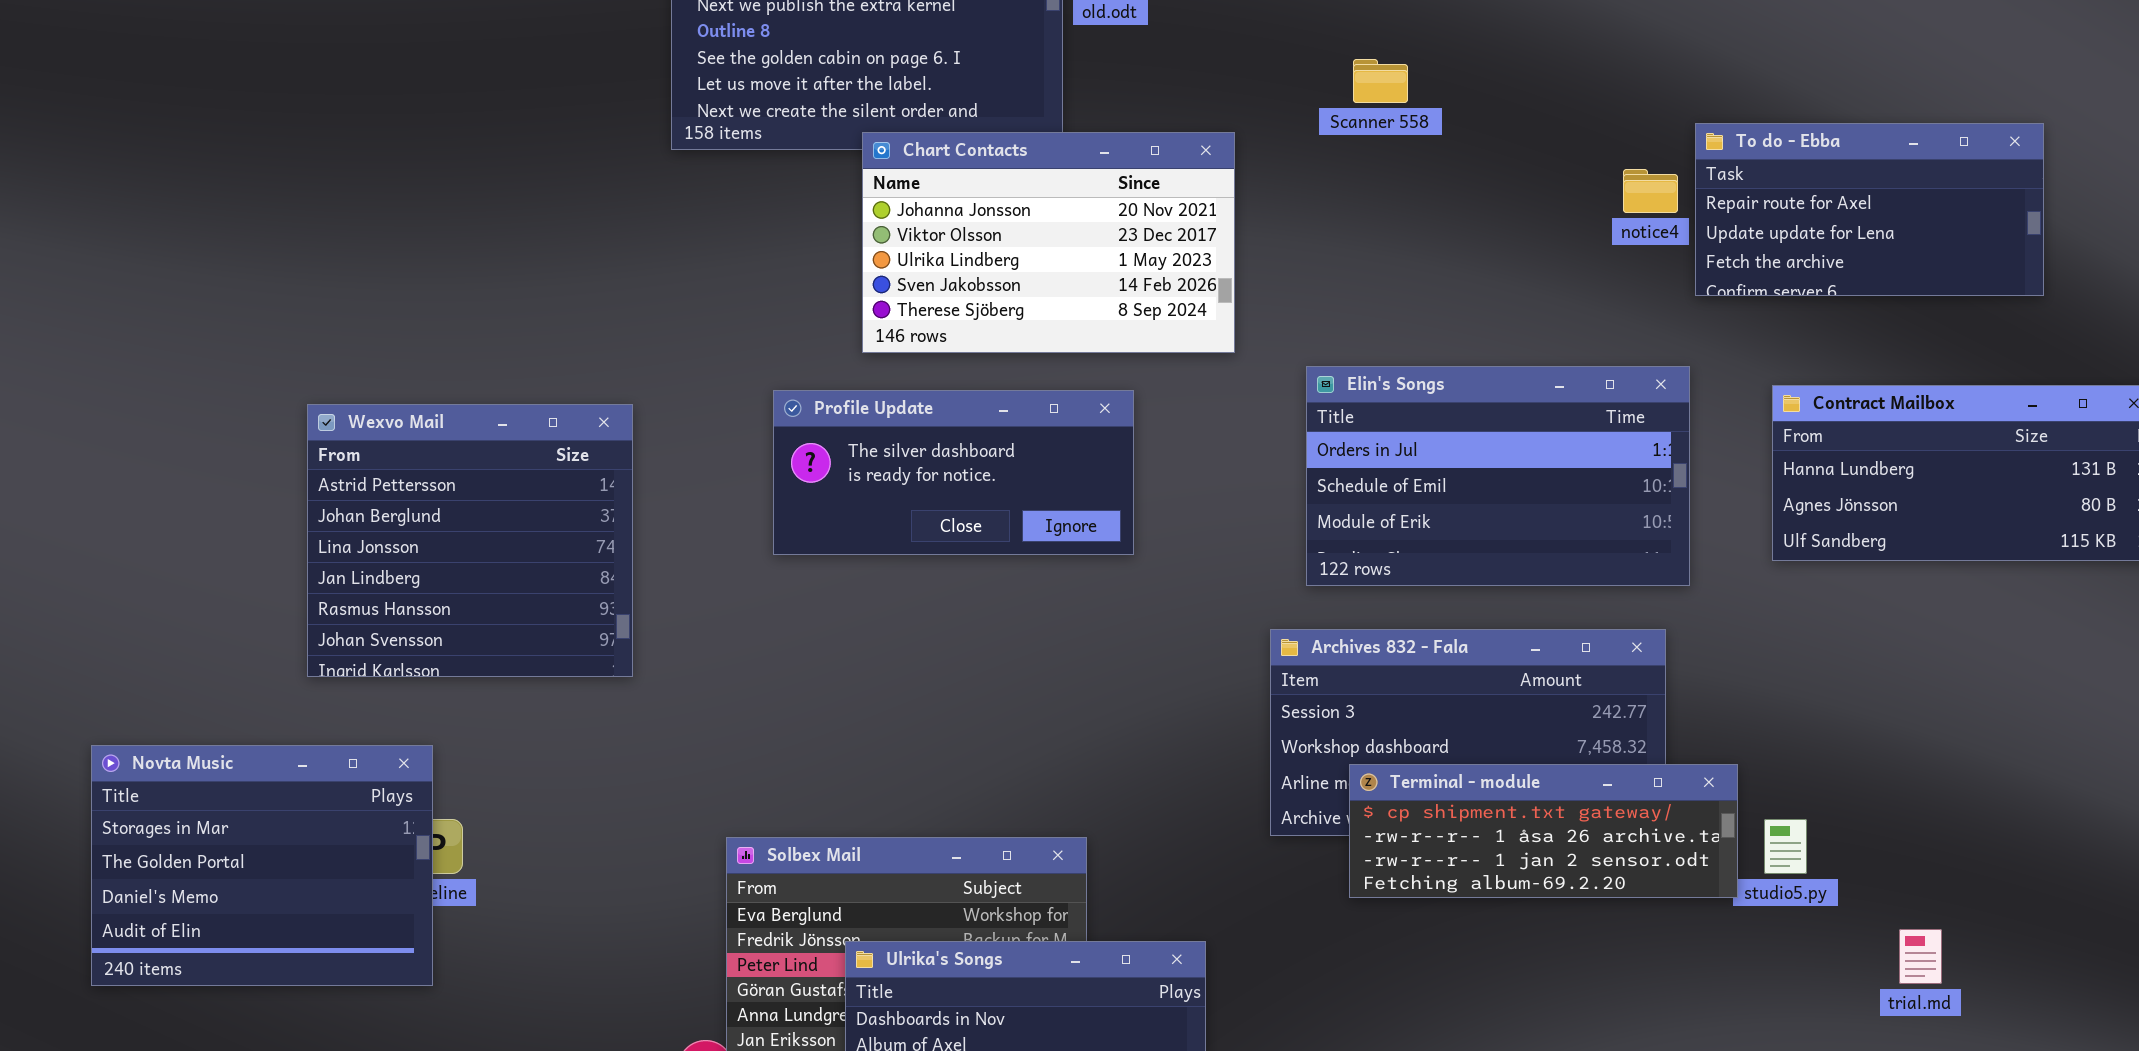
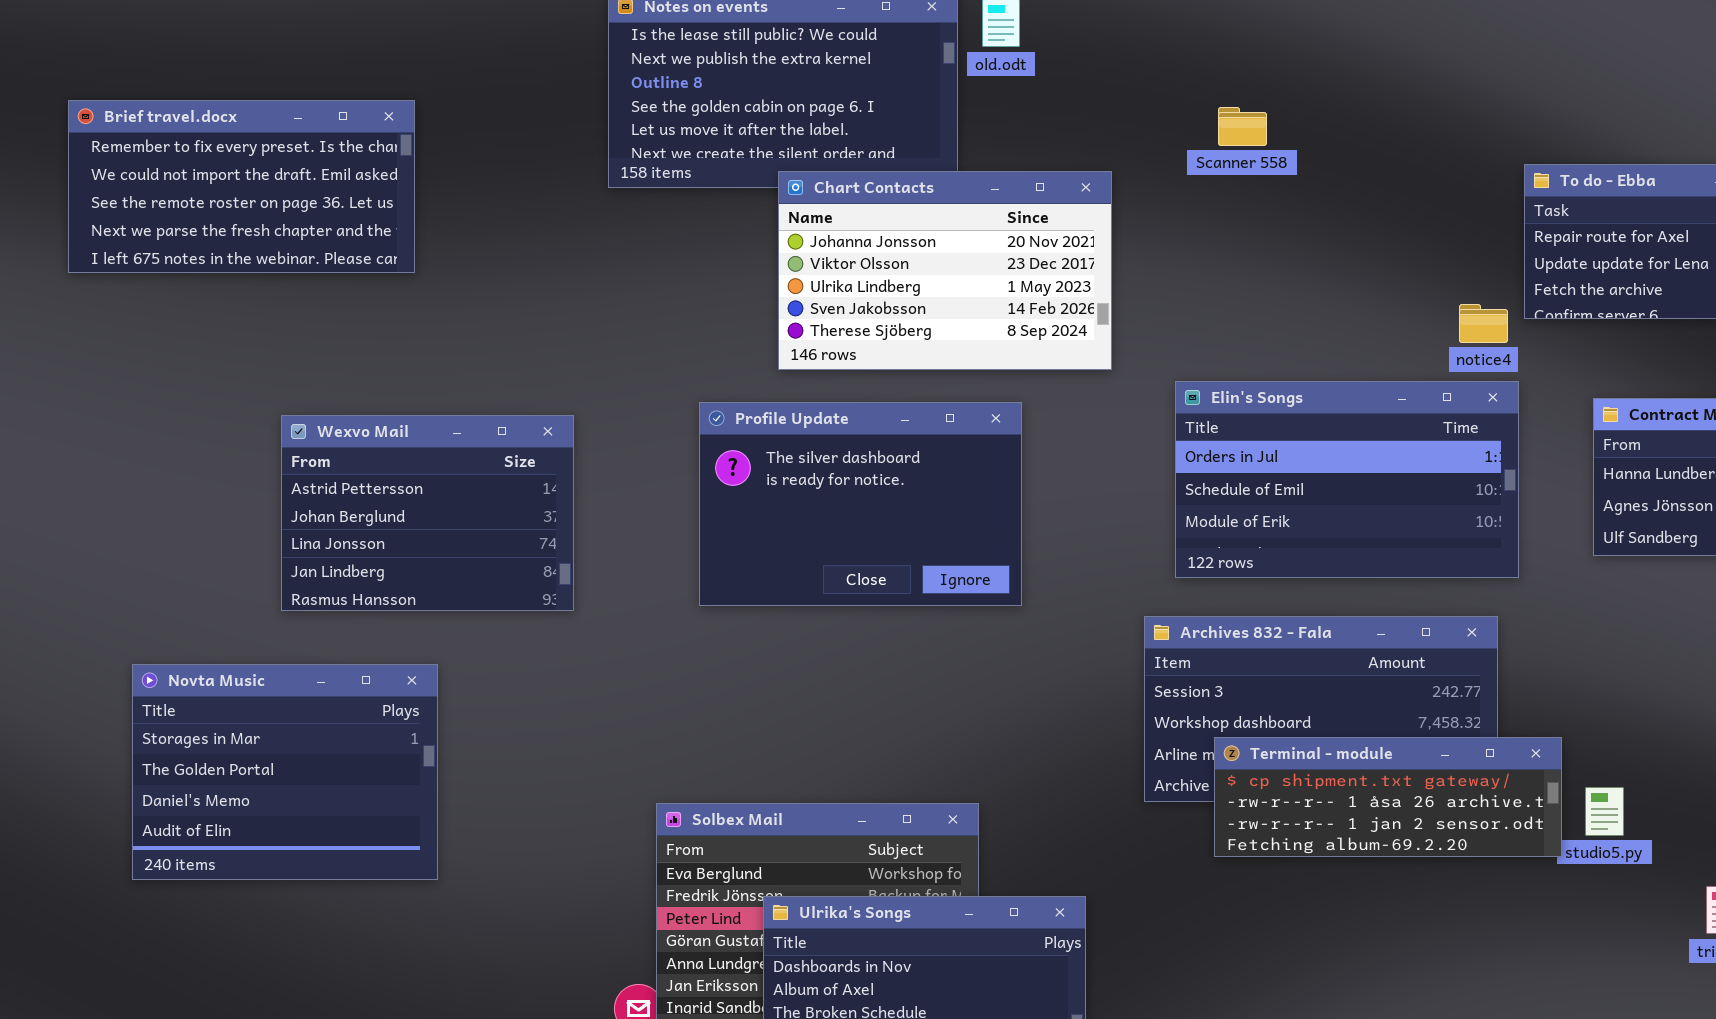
Brief travel.docx: none -> [68,100,415,273], opened
notice4: [1623,169,1678,213] -> [1459,304,1508,343], moved
Profile Update: [773,390,1134,555] -> [699,402,1022,606], resized
Wexvo Mail: [307,404,633,677] -> [281,415,574,611], resized
Novta Music: [91,745,433,986] -> [132,664,438,880], moved

